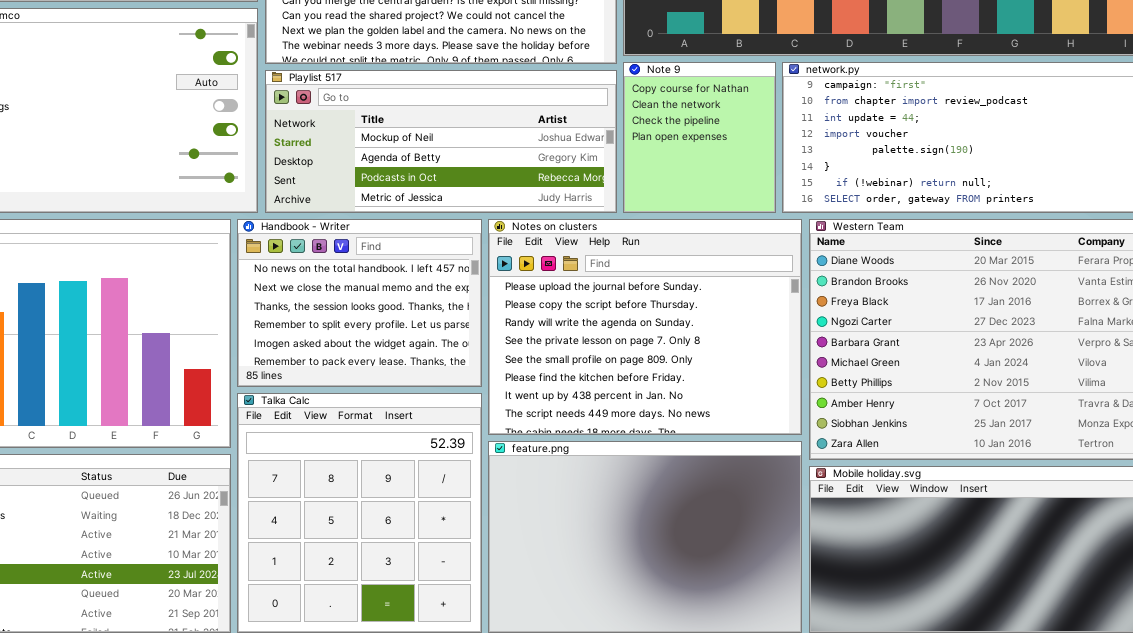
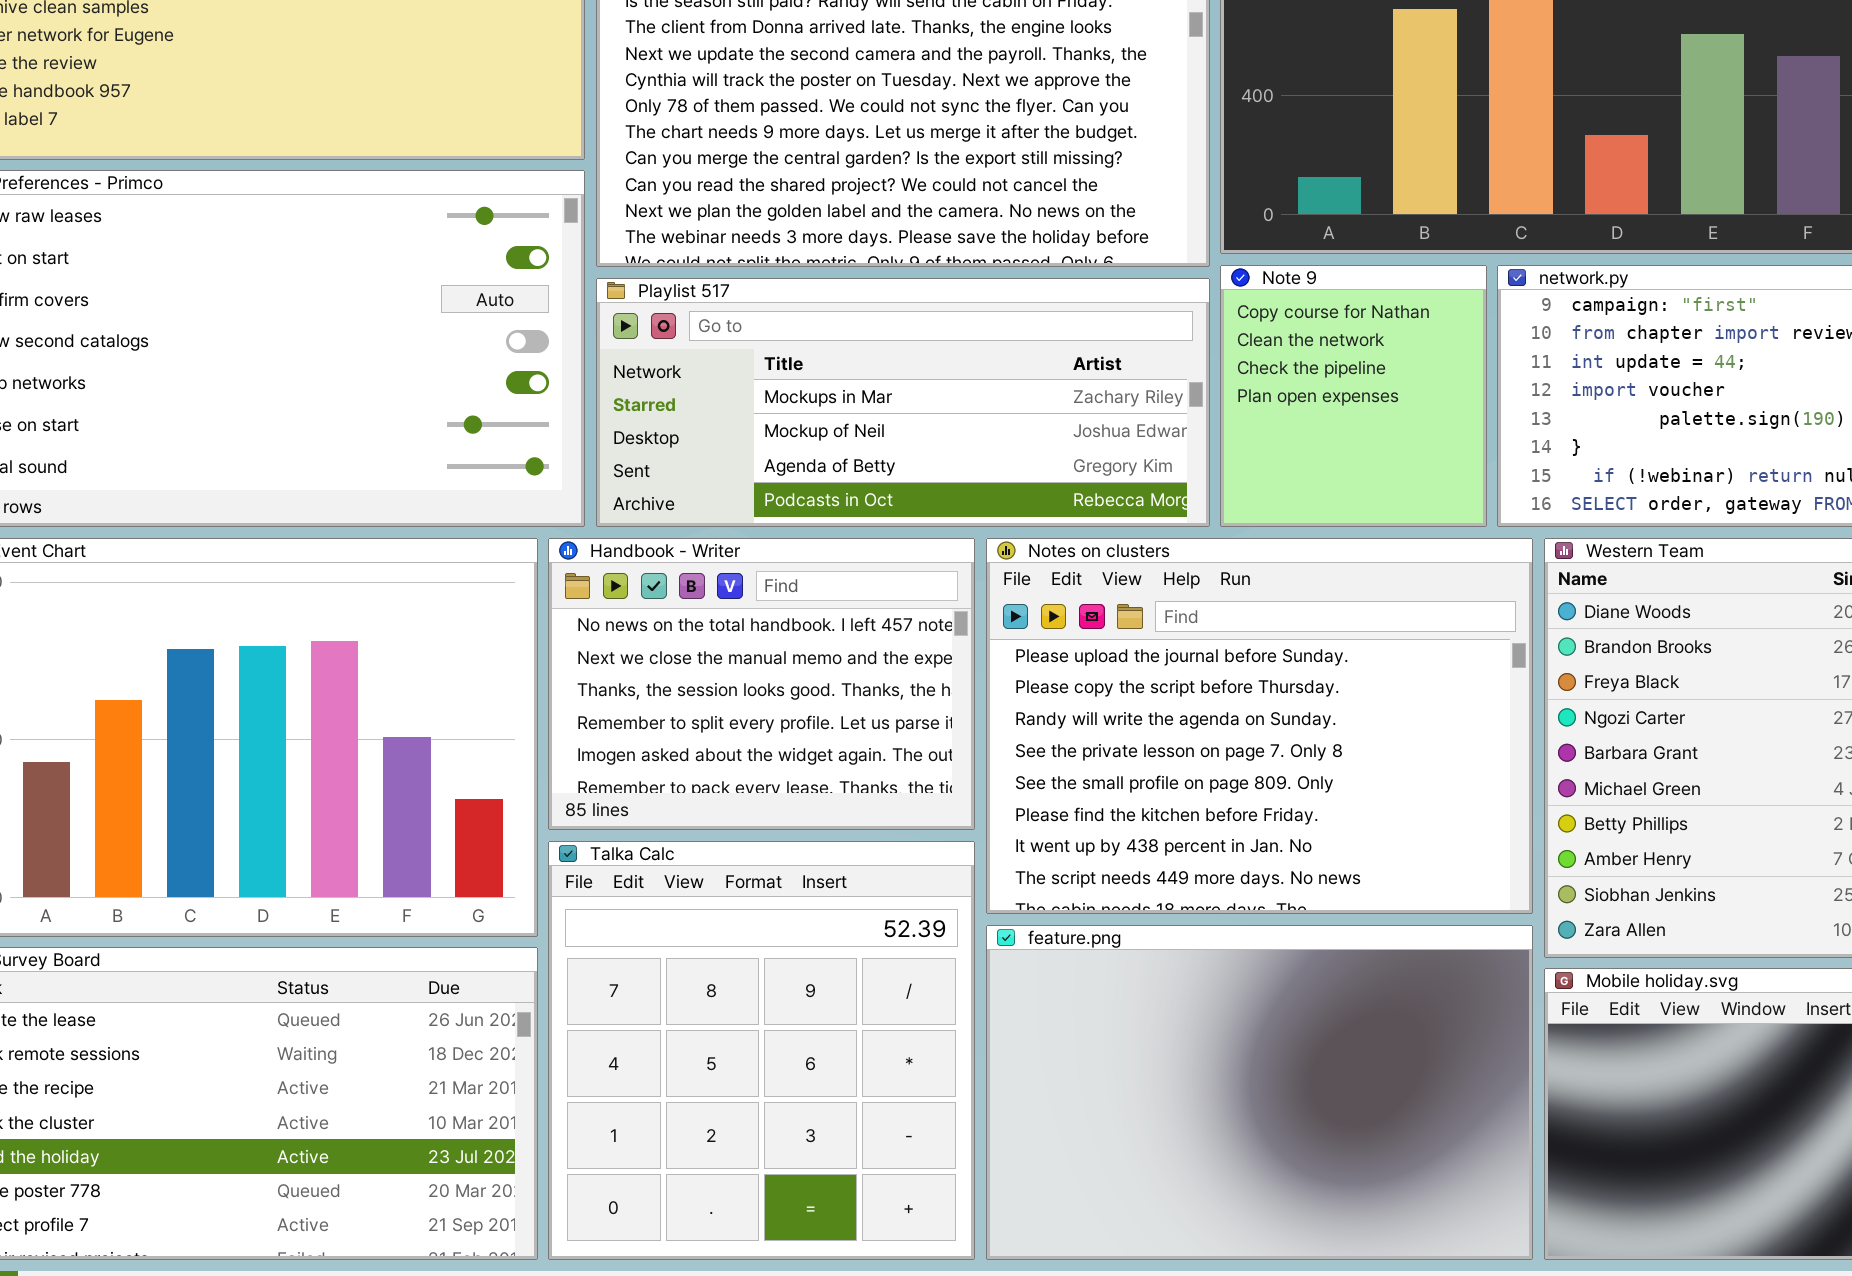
Playlist 517: [265,70,617,213] -> [596,278,1210,527], scrolled up 1 row

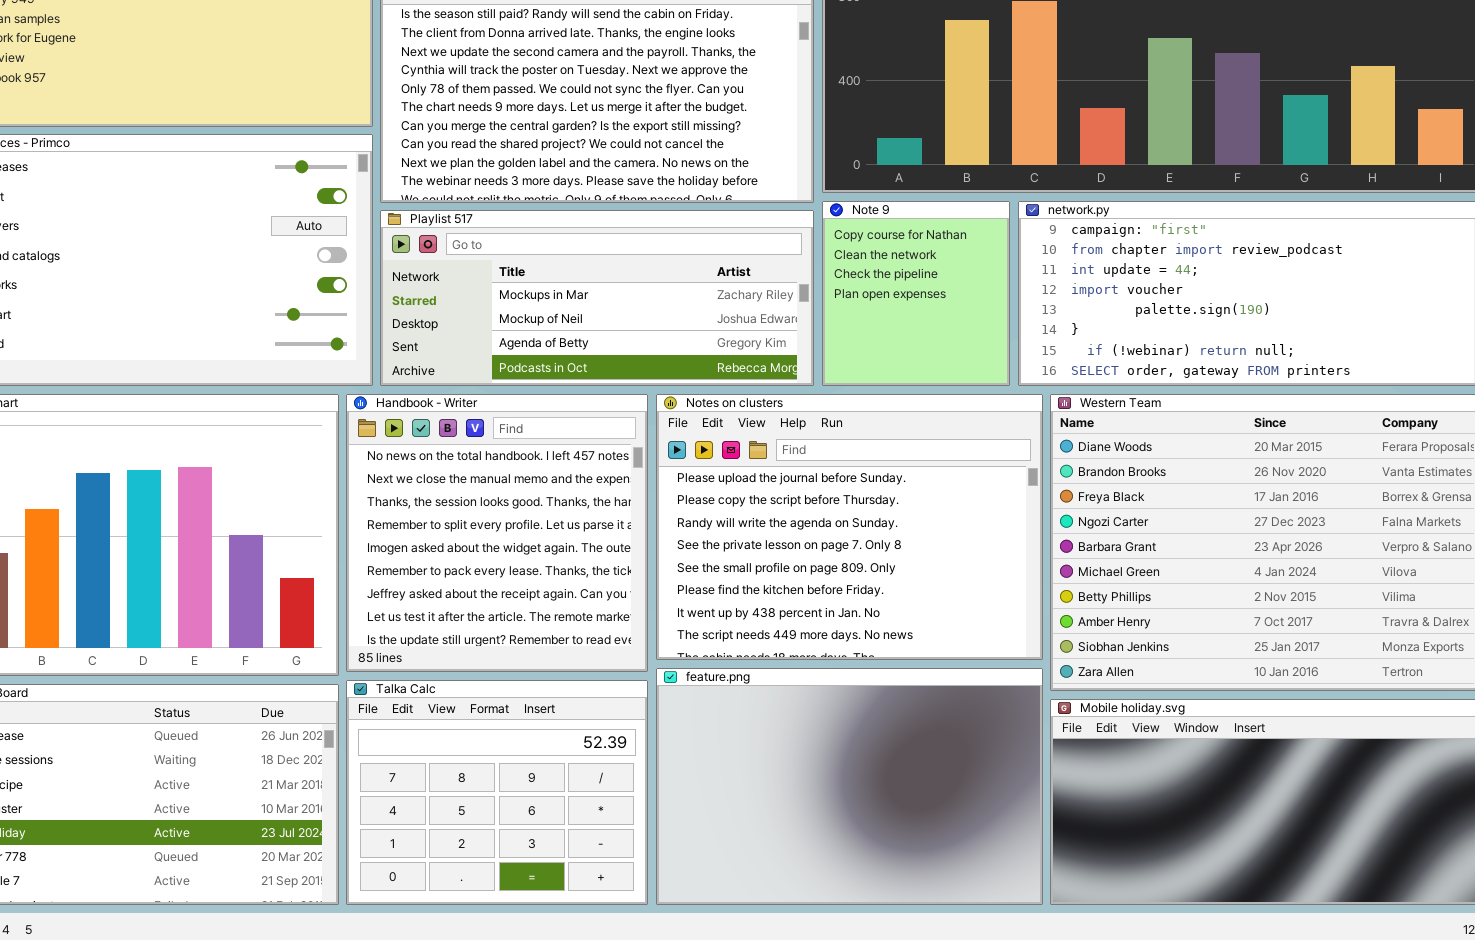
Handbook - Writer: [548,538,975,830] -> [346,394,648,672], resized
Talka Calc: [548,841,975,1260] -> [346,680,648,905], resized

